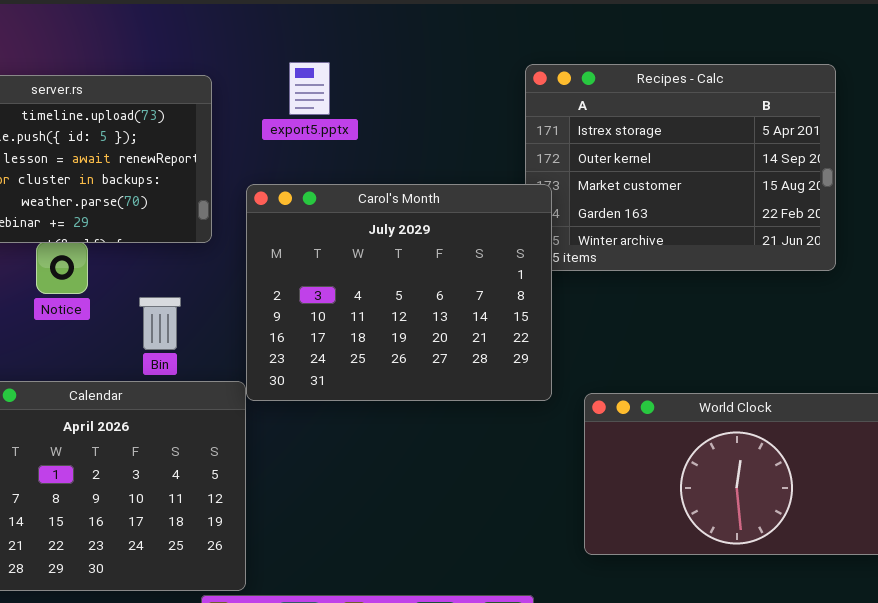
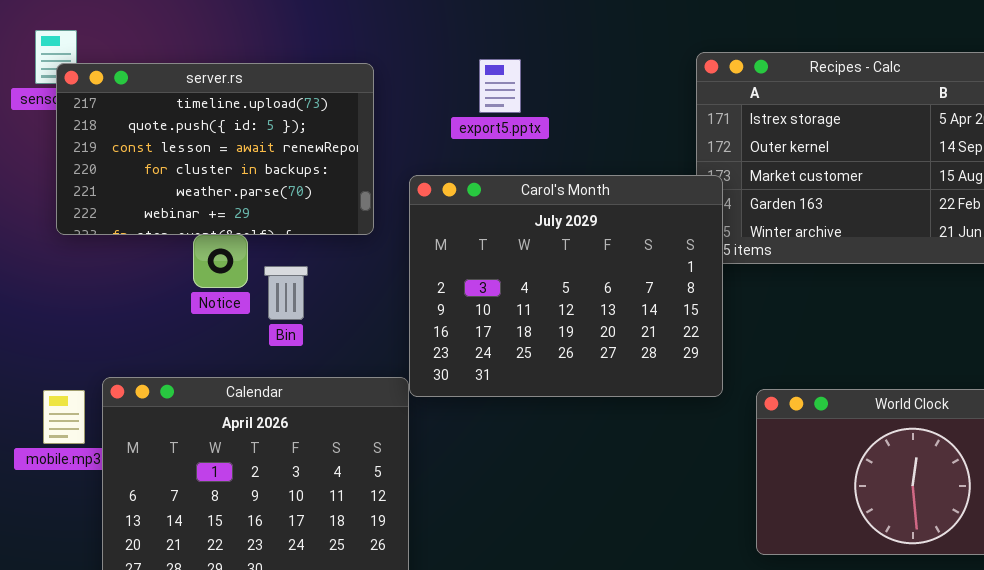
export5.pptx: [289,62,330,115] -> [479,59,521,113], moved
Bin: [139,297,181,350] -> [264,266,308,320], moved

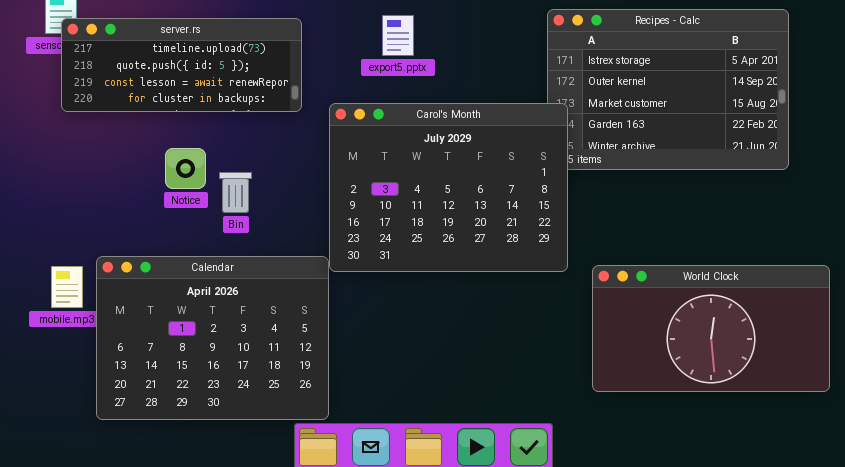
server.rs: [56,63,374,235] -> [61,18,302,112], resized

